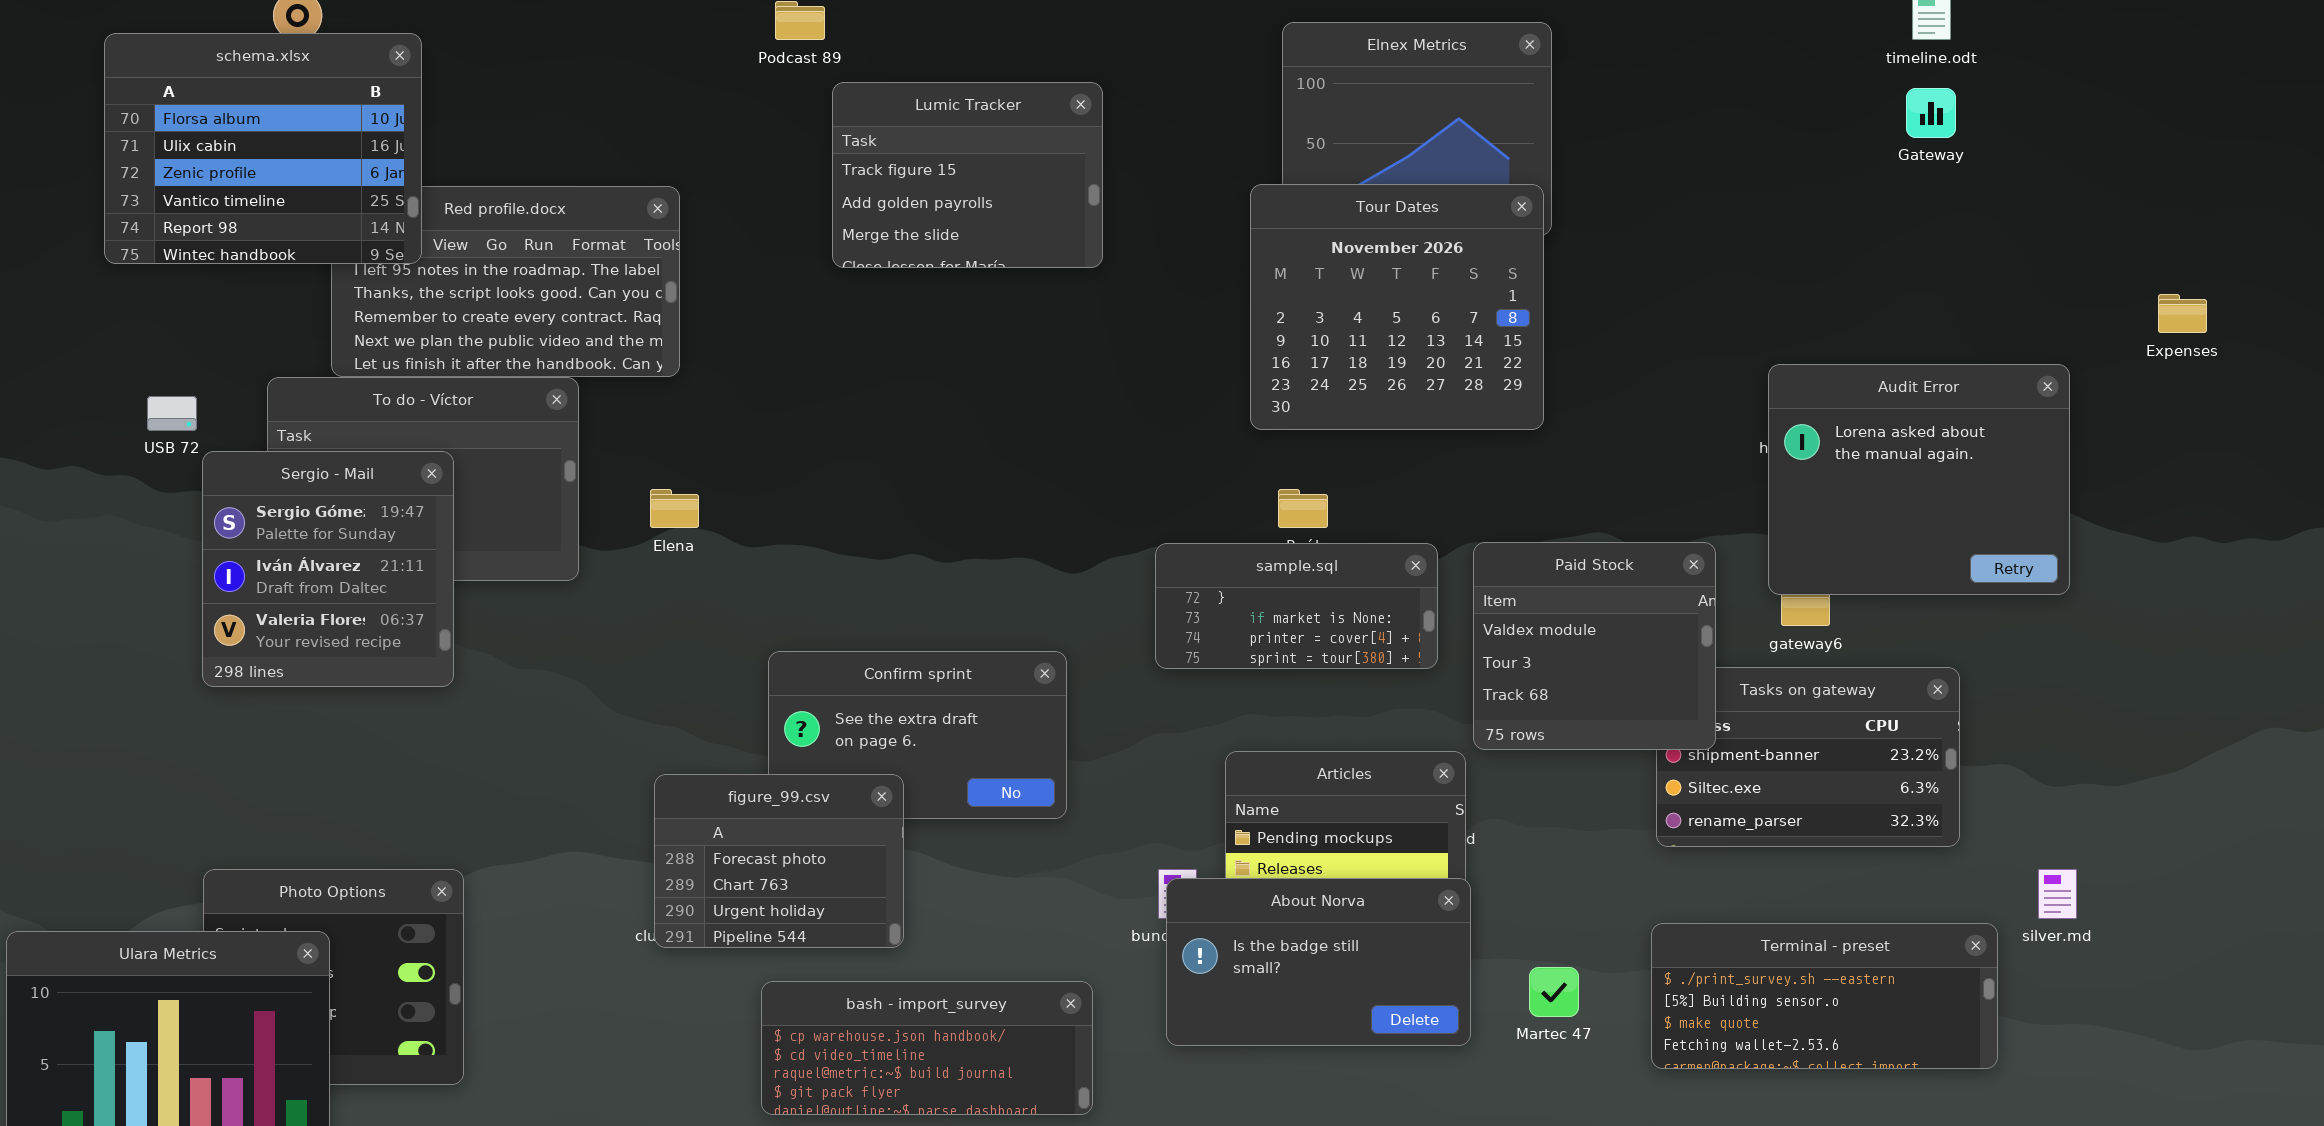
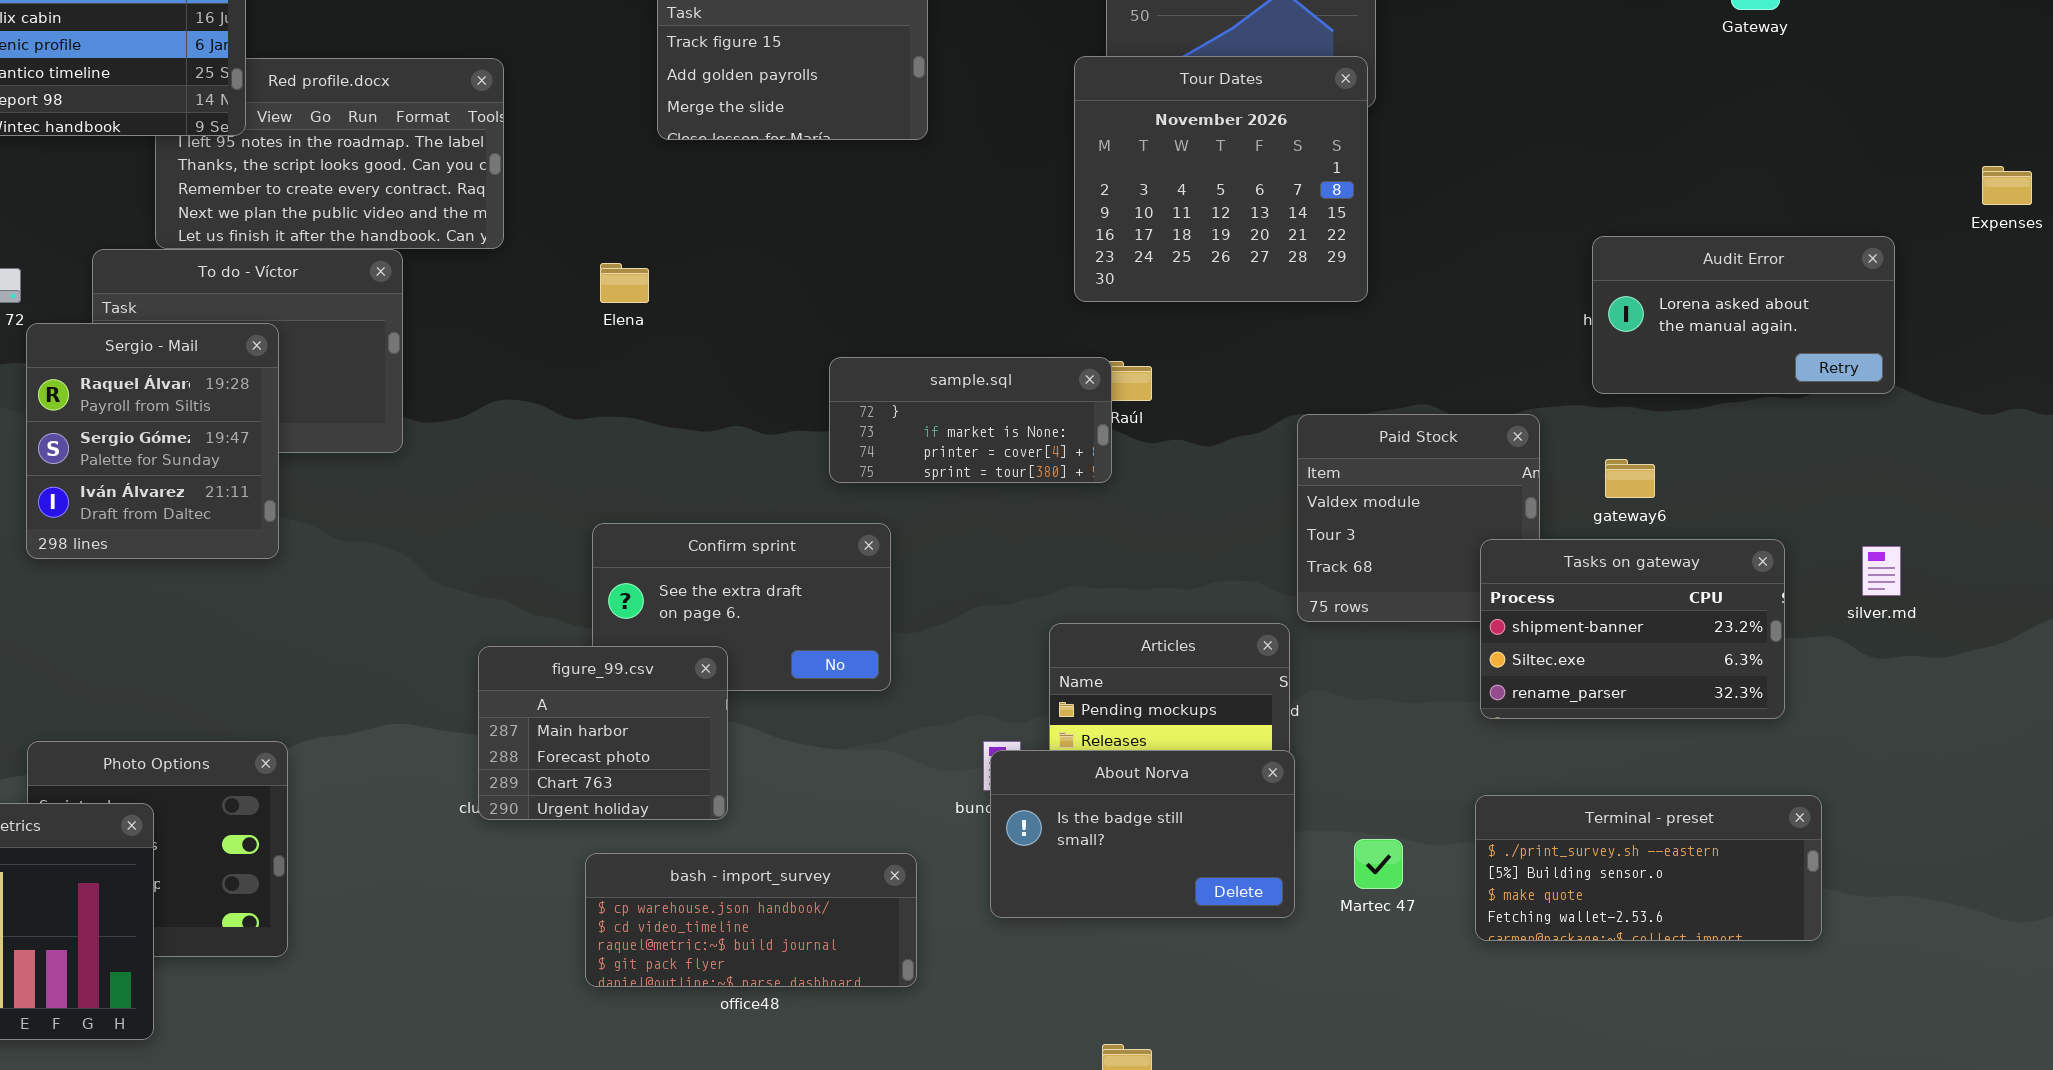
Audit Error: [1768,364,2070,595] -> [1592,236,1895,394], resized
Sergio - Mail: [202,451,454,687] -> [26,323,279,559], scrolled up 1 row
Elena: [650,489,699,528] -> [600,263,649,303], moved
sample.sql: [1155,543,1438,669] -> [829,357,1112,483], moved
Tasks on gateway: [1656,667,1960,847] -> [1480,539,1785,719], raised
figure_99.csv: [654,774,904,948] -> [478,646,728,820], scrolled up 1 row
silver.md: [2038,869,2077,919] -> [1862,546,1901,596], moved

